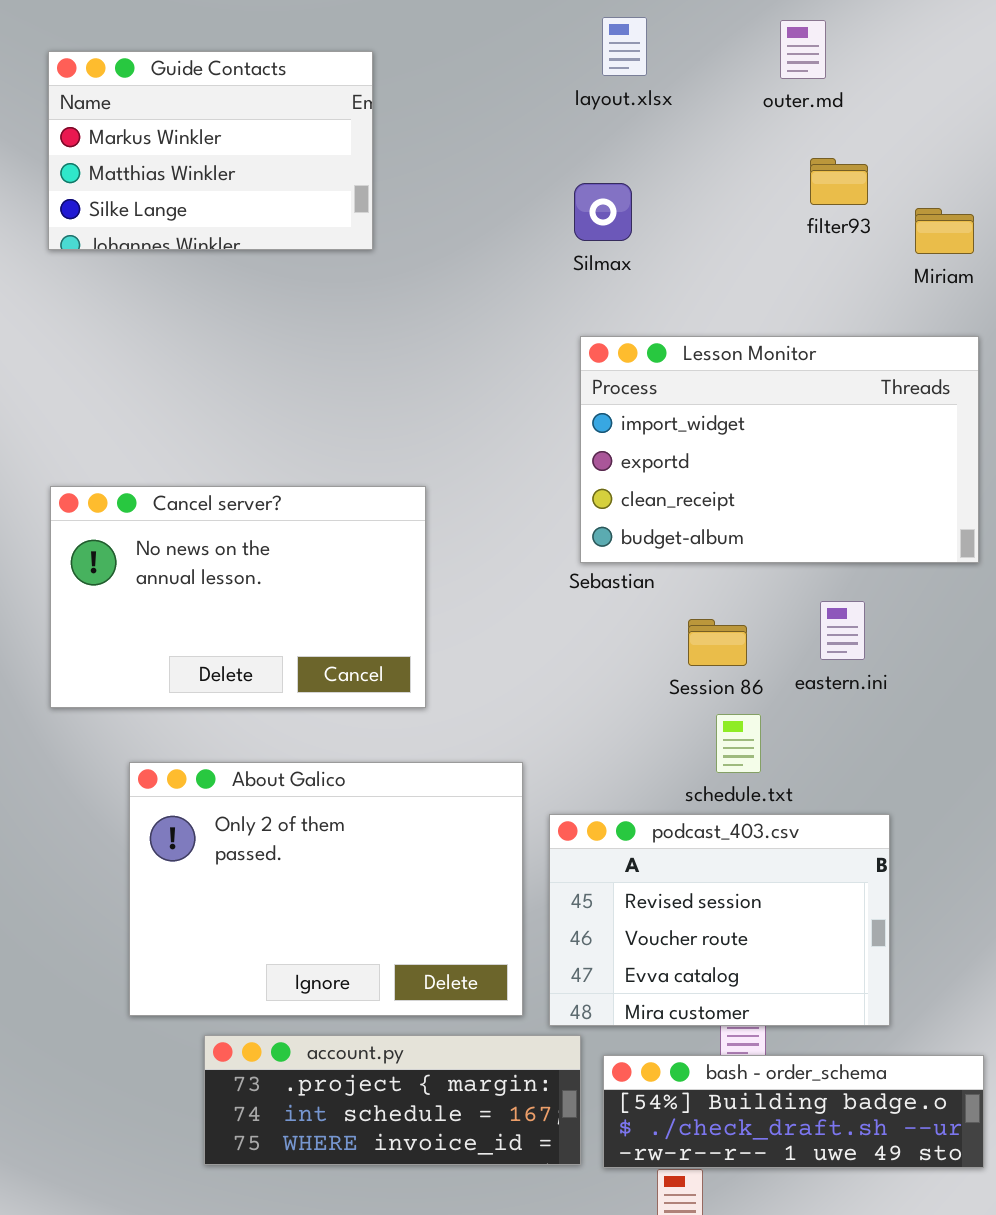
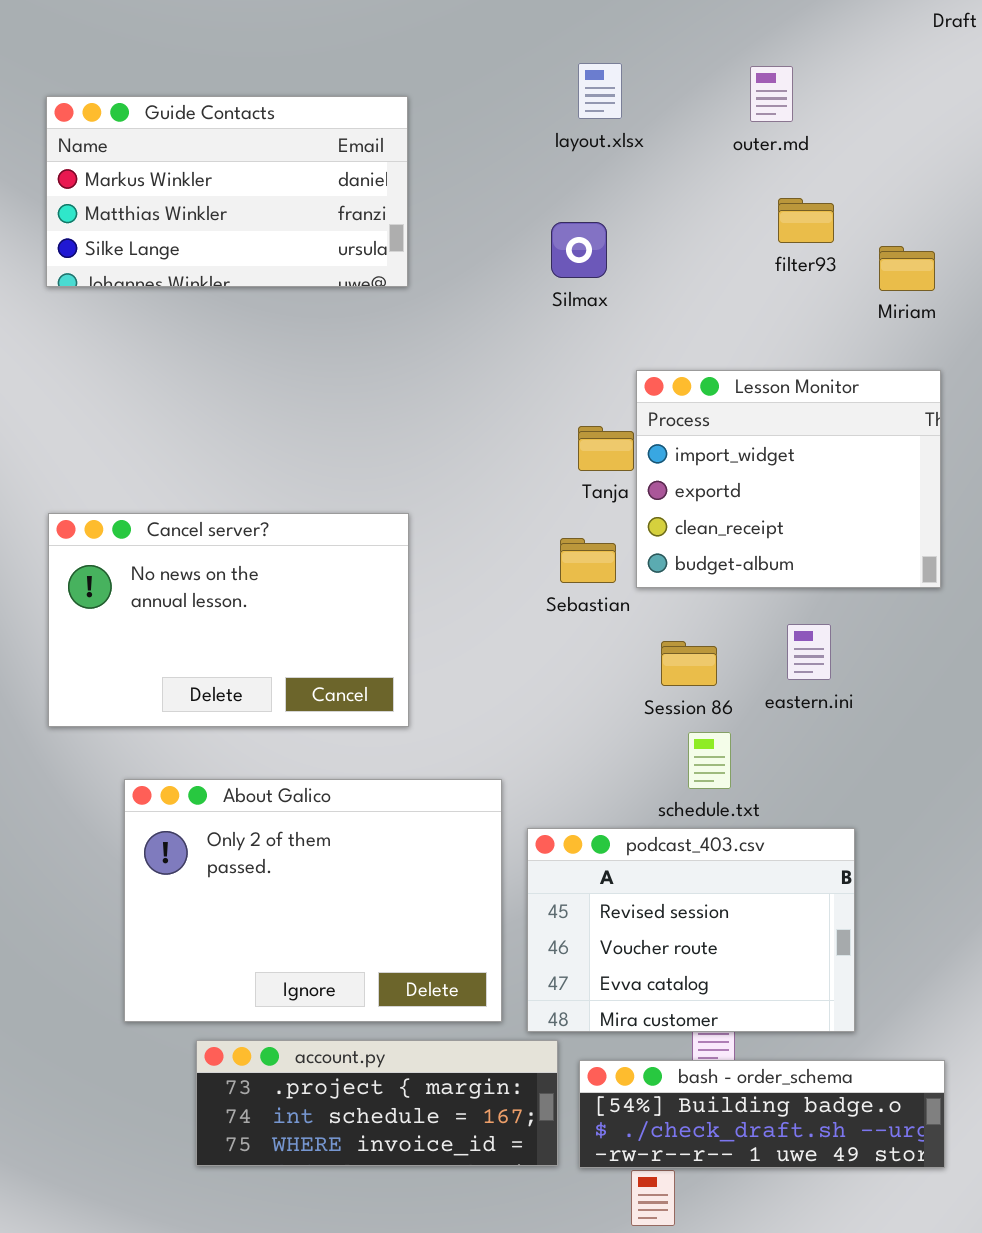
Guide Contacts: [48,51,373,250] -> [46,96,408,287], resized
Lesson Monitor: [580,336,979,563] -> [636,370,941,588], resized

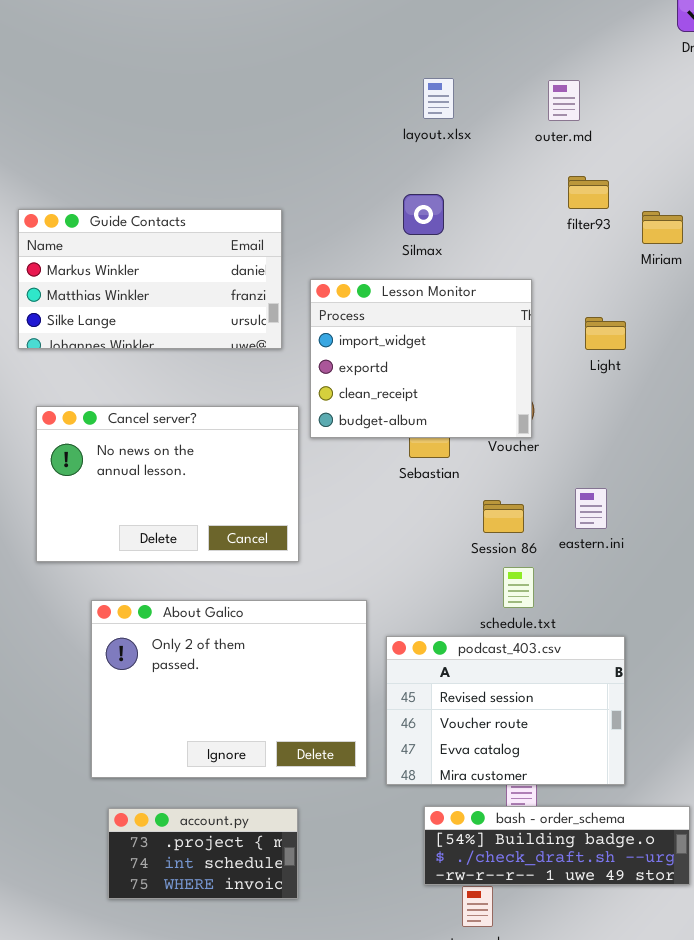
Guide Contacts: [46,96,408,287] -> [18,209,282,349], moved
Lesson Monitor: [636,370,941,588] -> [310,279,532,438], moved
account.py: [196,1040,558,1166] -> [108,808,298,899], moved, resized

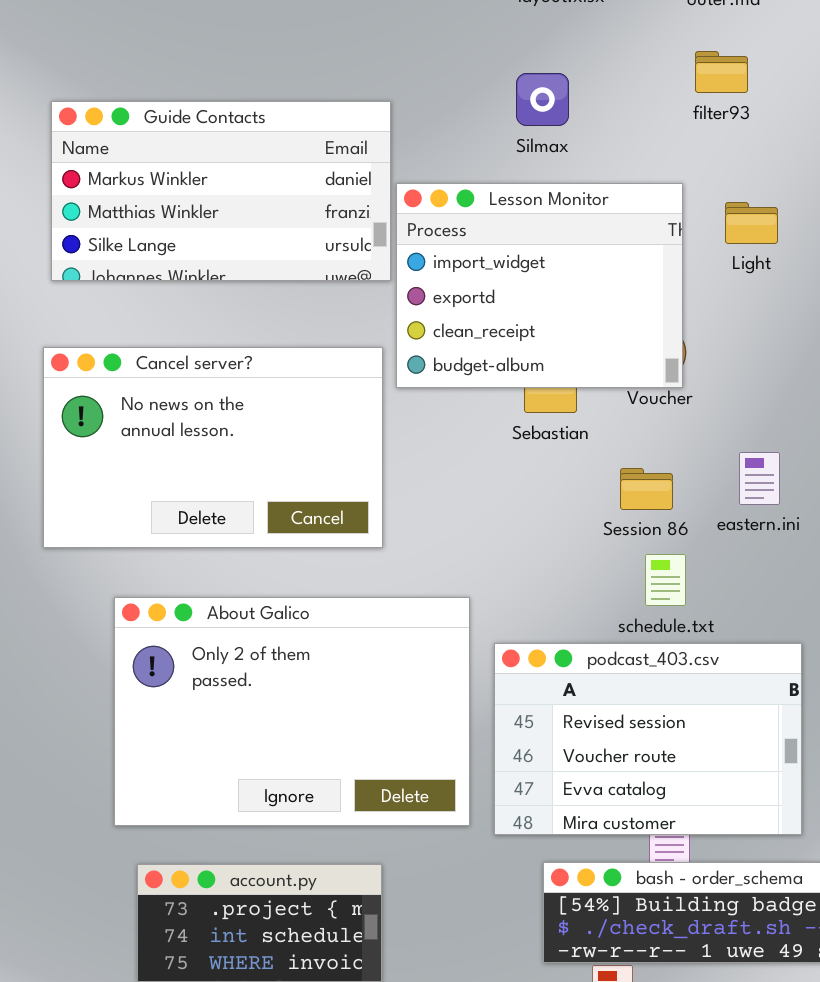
filter93: [568,176,609,209] -> [695,51,748,93], moved
Guide Contacts: [18,209,282,349] -> [51,101,391,281], moved
Light: [585,317,626,350] -> [725,202,778,244], moved

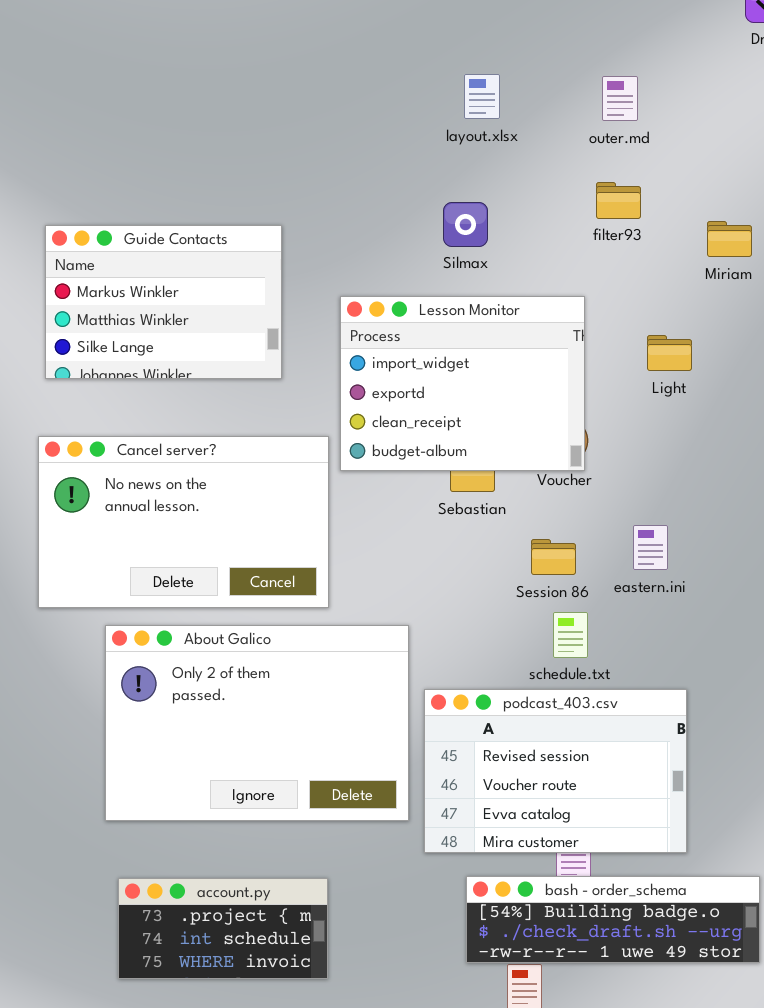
Guide Contacts: [51,101,391,281] -> [45,225,282,379], resized
Light: [725,202,778,244] -> [647,335,692,371], moved
About Galico: [114,597,470,826] -> [105,625,409,821], moved

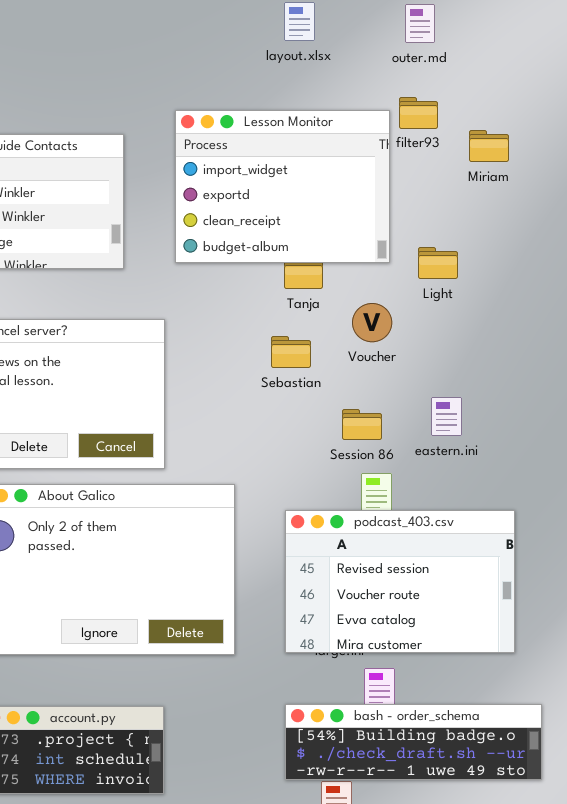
Miriam: [707,221,752,257] -> [469,130,509,162], moved
Lesson Monitor: [340,296,585,471] -> [175,110,390,263], moved
Light: [647,335,692,371] -> [418,247,458,279], moved
podcast_403.csv: [424,689,687,853] -> [285,510,515,653], moved

